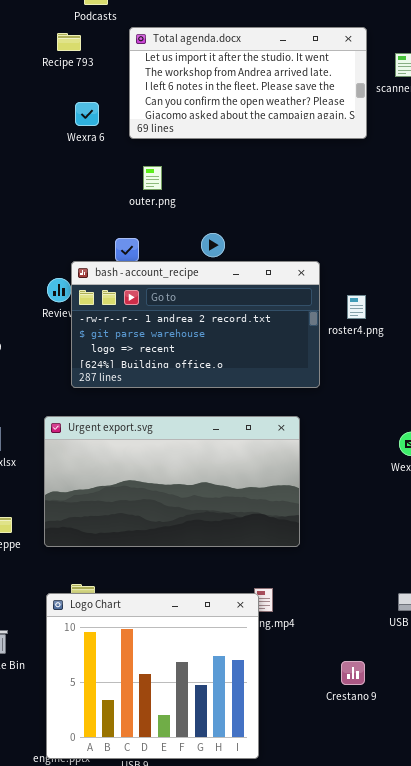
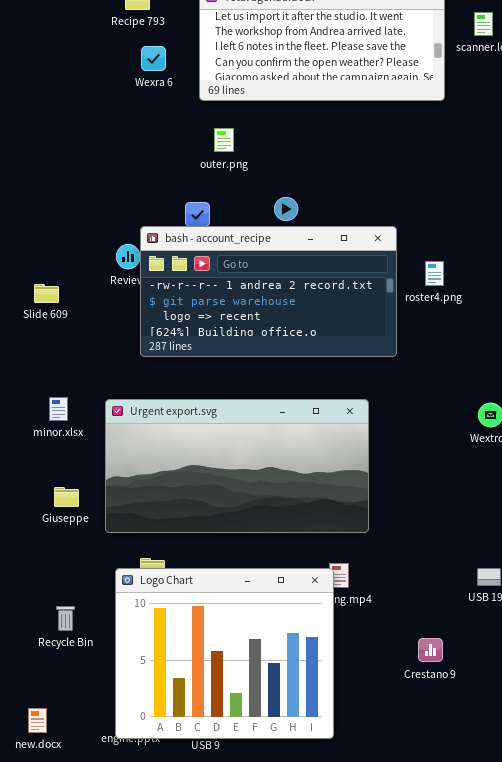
Wexra 6: [75,102,99,126] -> [141,46,166,71], moved
Urgent export.svg: [44,416,300,547] -> [105,399,369,533], moved

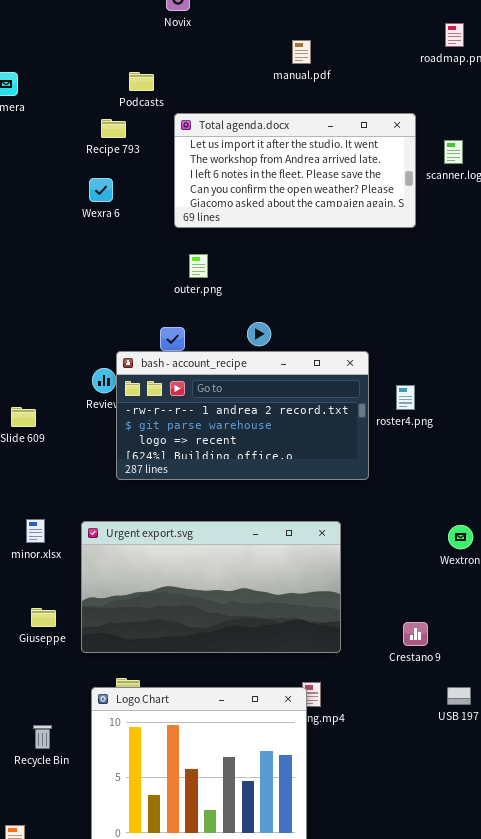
Wexra 6: [141,46,166,71] -> [89,178,113,202], moved
Crestano 9: [418,638,443,662] -> [403,622,428,646], moved

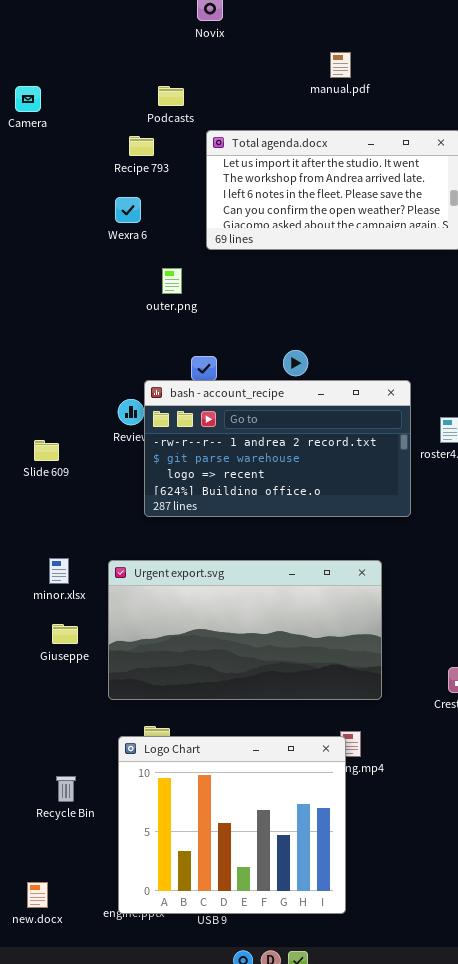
outer.png: [189,254,208,278] -> [162,268,182,294], moved
Giuseppe: [31,608,56,627] -> [52,624,78,644], moved

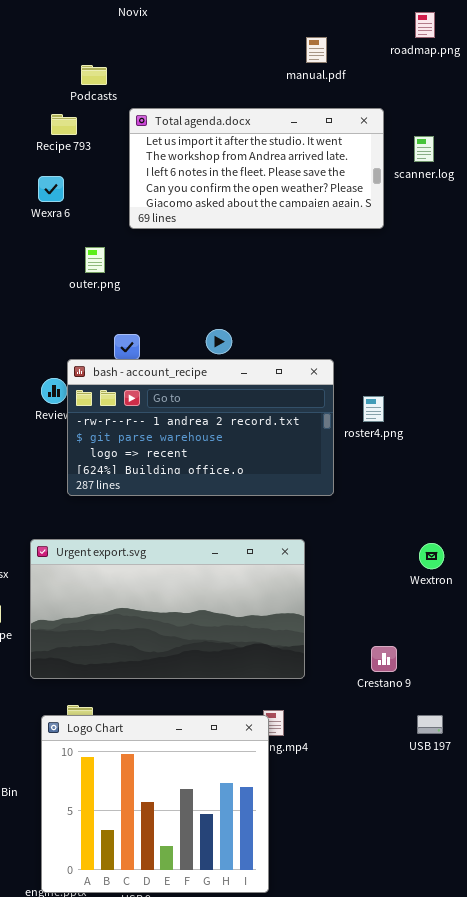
manual.pdf: [330,52,351,78] -> [306,37,327,63], moved

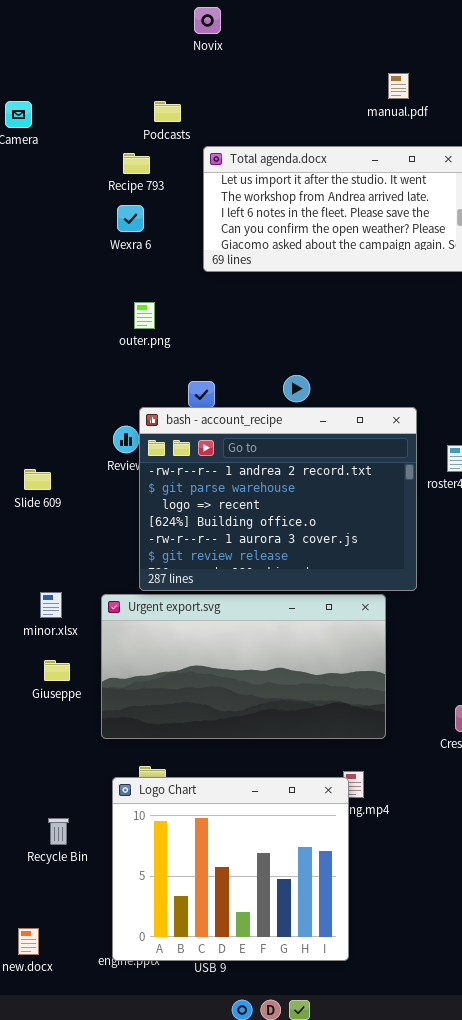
Wexra 6: [38,176,64,202] -> [117,205,144,232], moved
outer.png: [85,247,105,273] -> [134,302,155,329], moved
bash - account_recipe: [67,359,334,496] -> [139,407,417,591], resized

